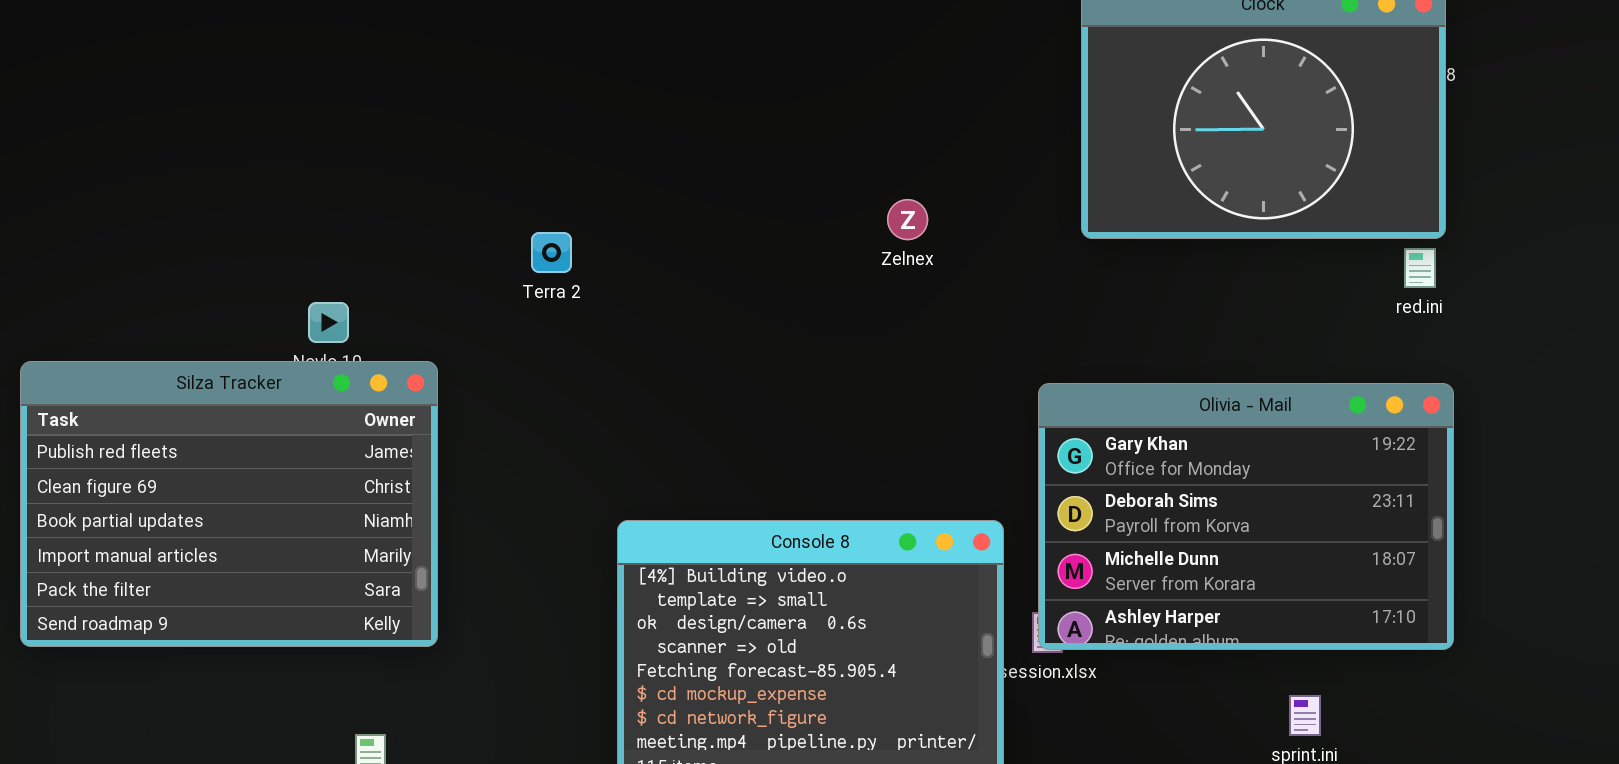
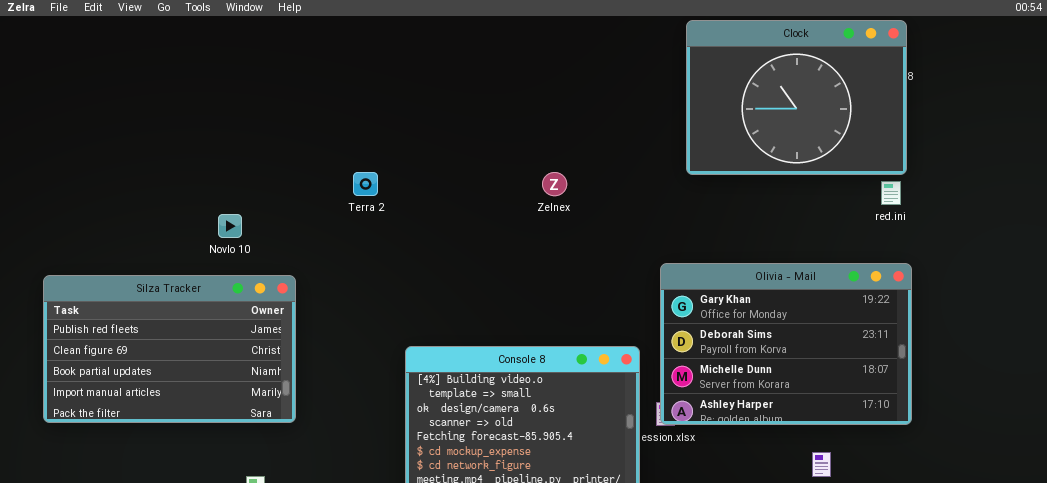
Zelnex: [887,199,928,240] -> [542,172,567,196], moved
Silza Tracker: [20,361,438,647] -> [43,275,296,423], resized

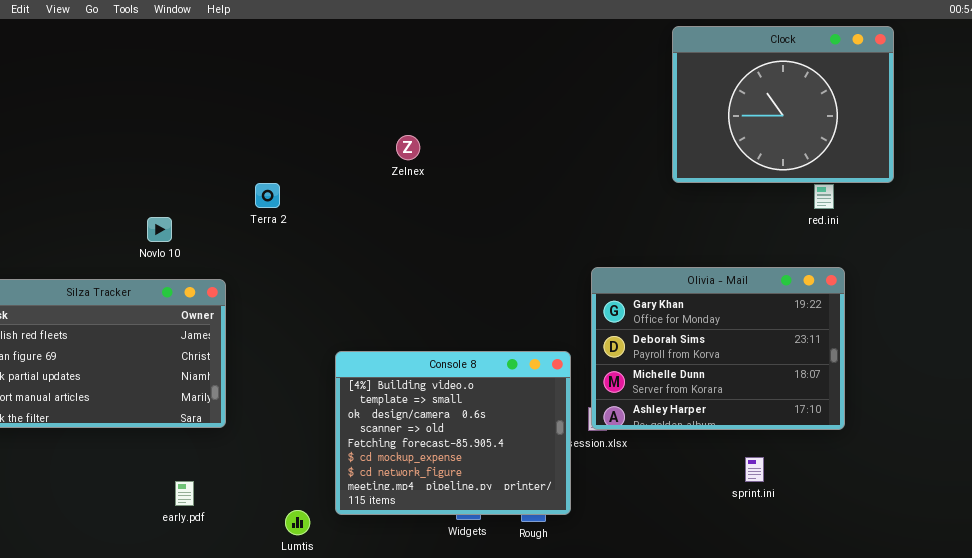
Clock: [686,20,907,175] -> [672,26,894,183], moved
Terra 2: [353,172,378,196] -> [255,183,280,208], moved
Zelnex: [542,172,567,196] -> [396,135,420,160], moved

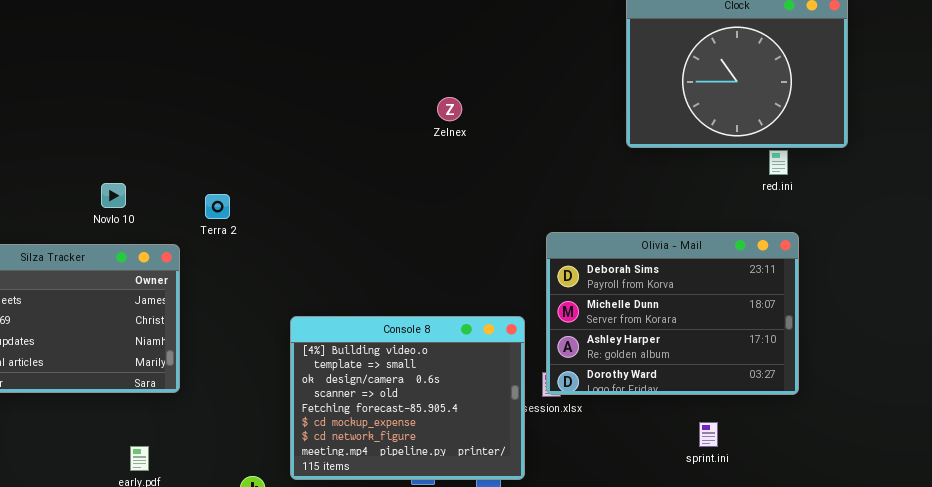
Zelnex: [396,135,420,160] -> [437,97,462,121], moved
Terra 2: [255,183,280,208] -> [205,194,230,219], moved
Olivia - Mail: [591,267,845,430] -> [546,232,799,395], scrolled down 1 row

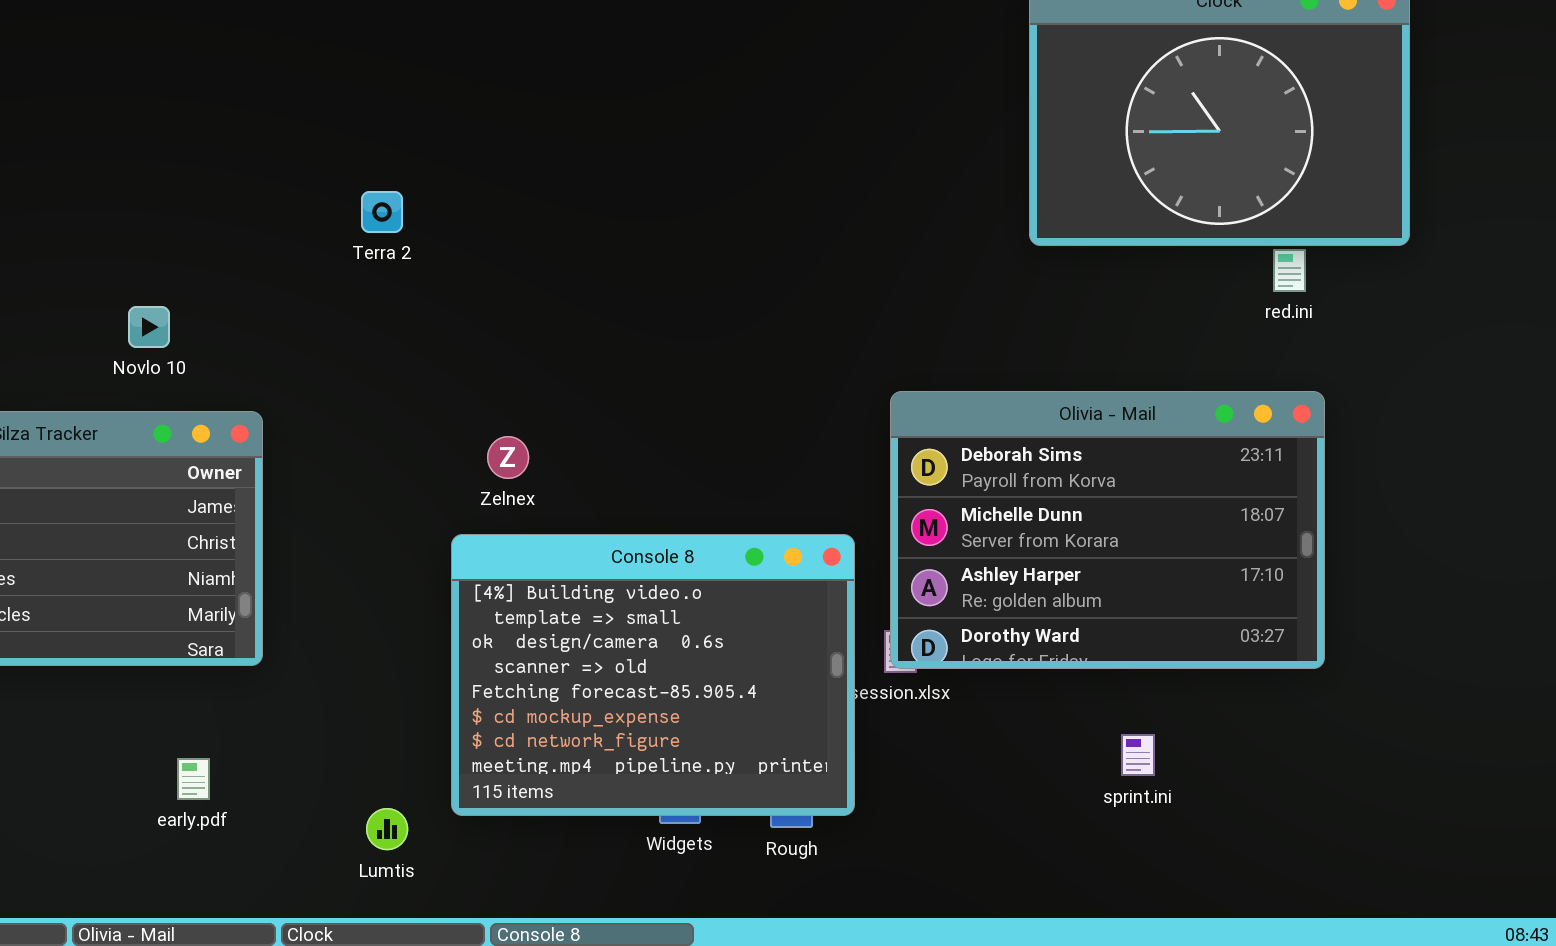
Zelnex: [437,97,462,121] -> [487,436,529,479], moved
Terra 2: [205,194,230,219] -> [361,191,403,233], moved
sprint.ini: [699,422,718,447] -> [1121,734,1155,776], moved

